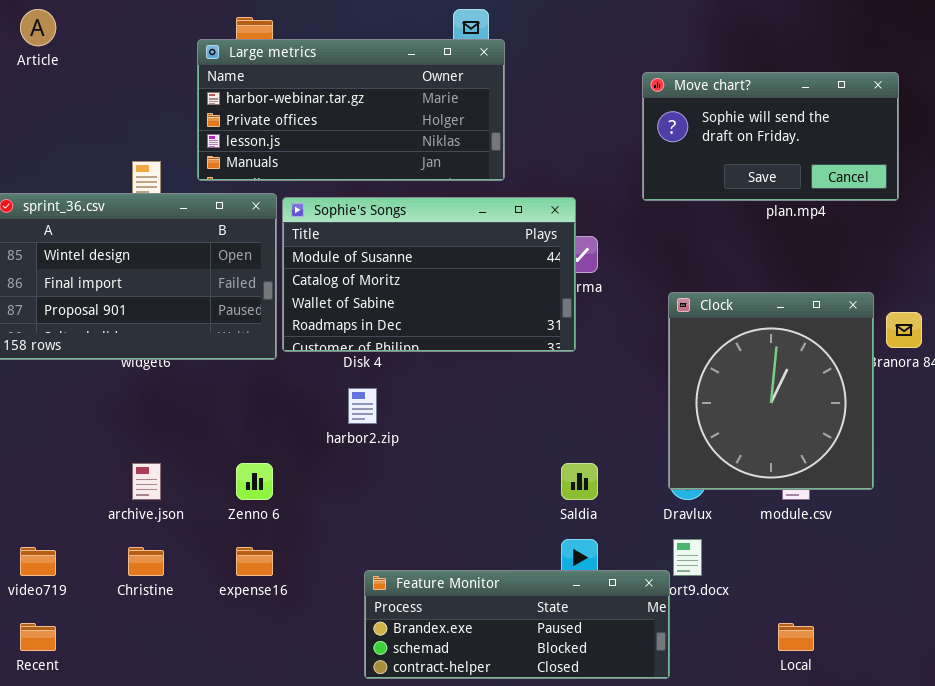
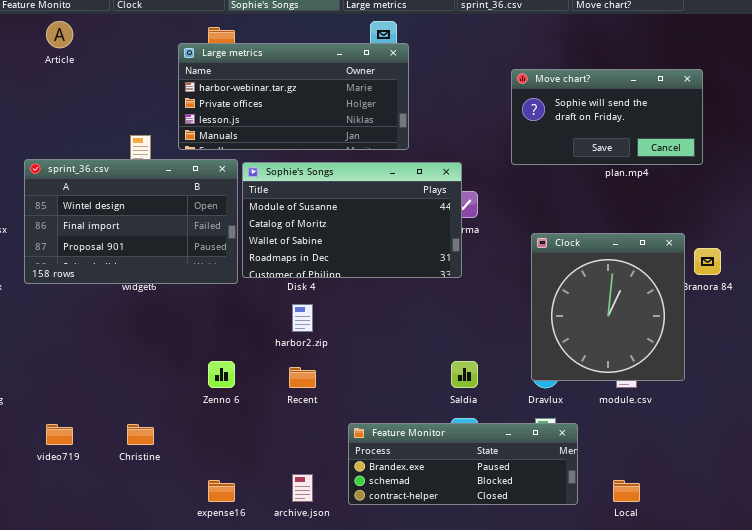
archive.json: [132,463,161,500] -> [292,474,313,502], moved
expense16: [236,547,273,576] -> [208,480,235,502], moved
Feature Monitor: [364,570,670,679] -> [348,423,578,505], moved
Recent: [20,623,56,651] -> [289,367,316,388], moved

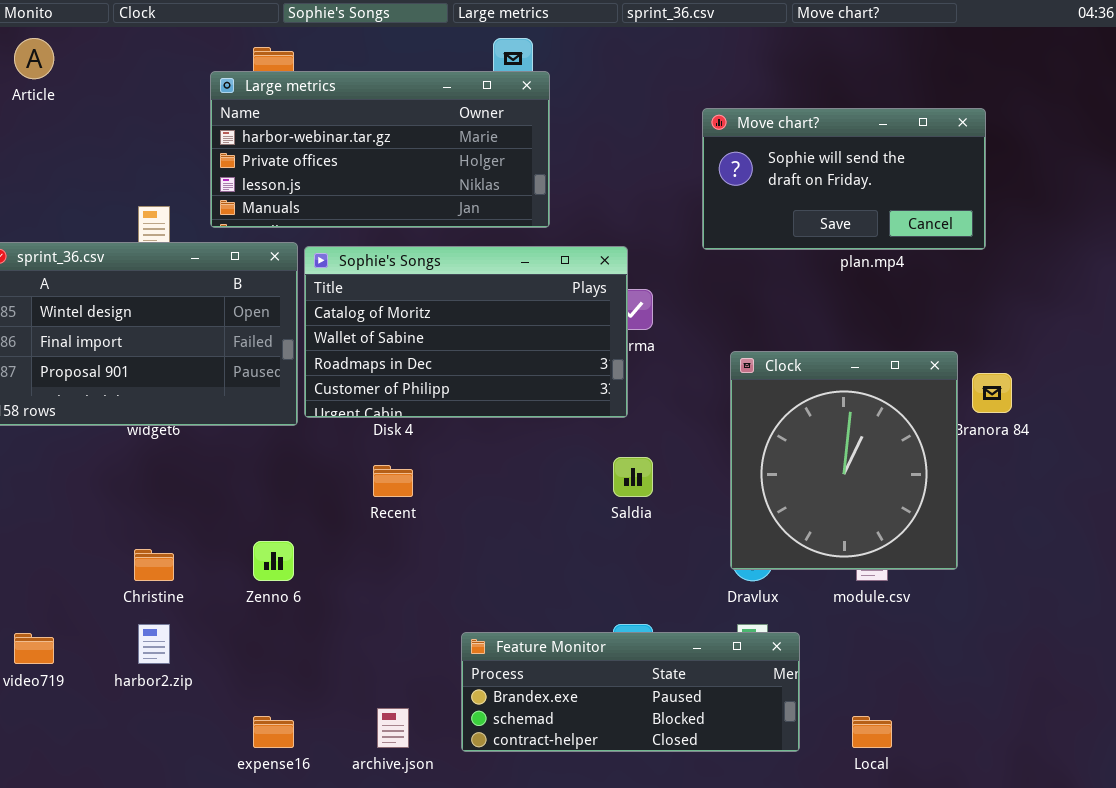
Sophie's Songs: [242,162,462,278] -> [304,246,628,418], scrolled down 1 row
harbor2.zip: [292,304,313,332] -> [138,624,170,664], moved
Saldia: [451,361,478,388] -> [613,457,653,497], moved
Recent: [289,367,316,388] -> [373,465,413,497], moved
Christine: [127,424,154,445] -> [134,549,174,581], moved

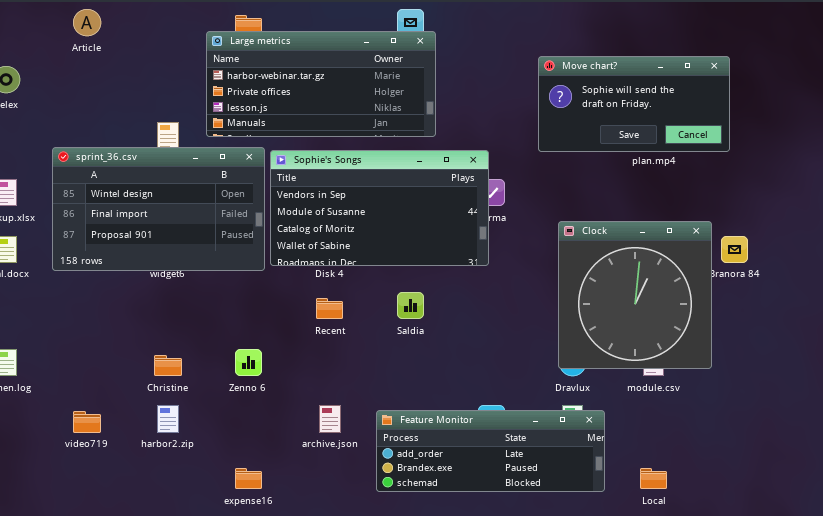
Sophie's Songs: [304,246,628,418] -> [270,150,489,266], scrolled up 2 rows
Saldia: [613,457,653,497] -> [397,292,424,319], moved
Feature Monitor: [461,632,800,752] -> [376,410,605,492], scrolled up 1 row
archive.json: [377,708,409,748] -> [319,405,341,433], moved

